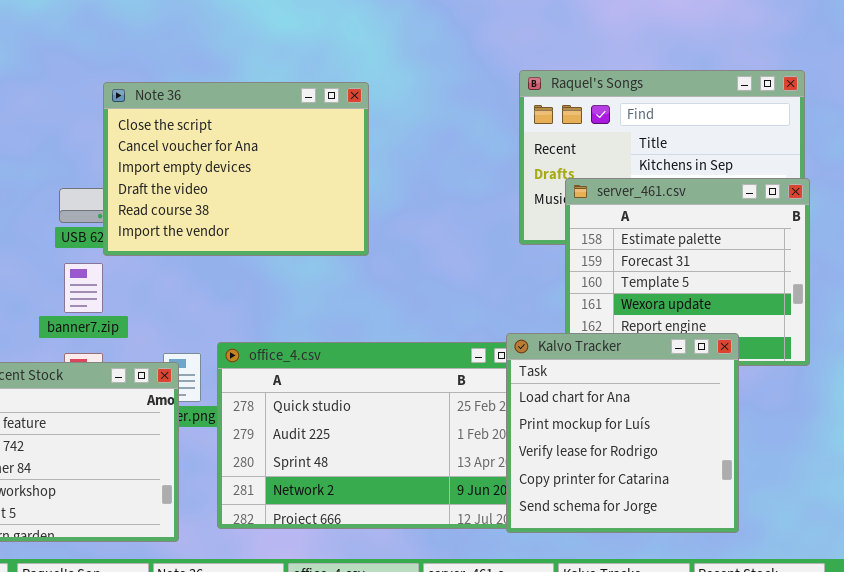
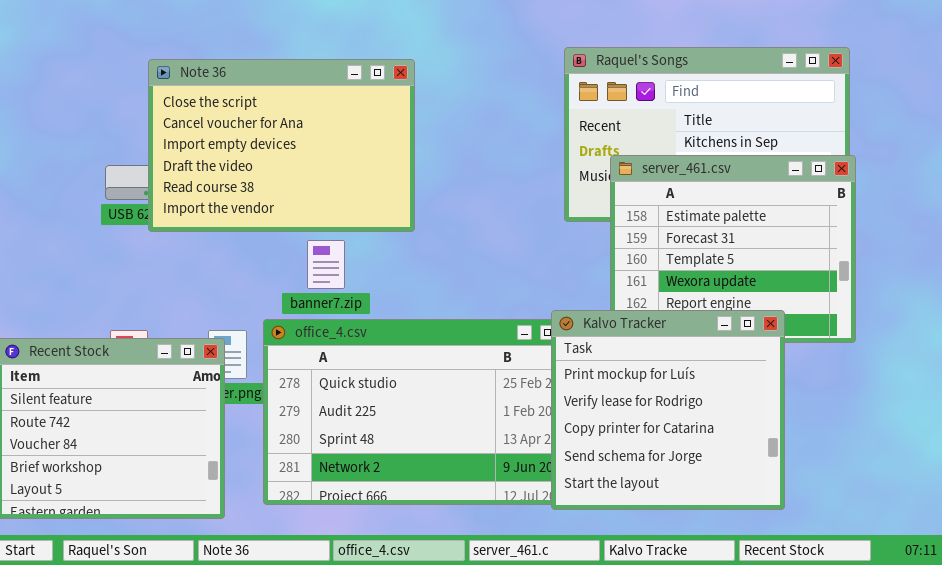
banner7.zip: [64,263,103,313] -> [307,240,345,289], moved
Kalvo Tracker: [506,333,739,533] -> [551,310,785,510], scrolled down 1 row

